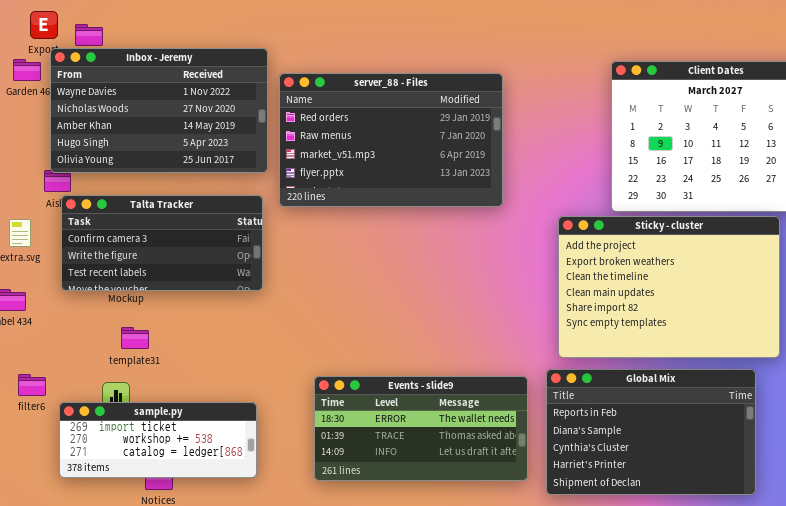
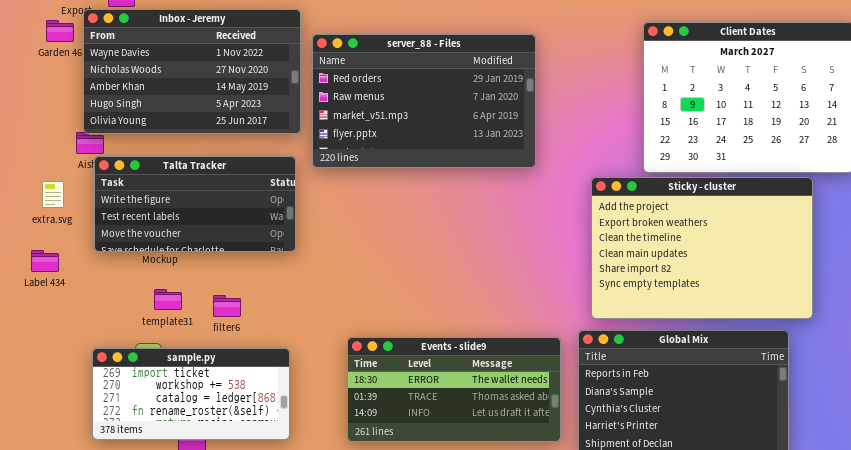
Talta Tracker: [61,195,263,291] -> [94,156,296,252], scrolled down 1 row
filter6: [18,374,46,396] -> [213,295,241,317], moved
sample.py: [59,402,257,478] -> [92,348,290,440], resized

